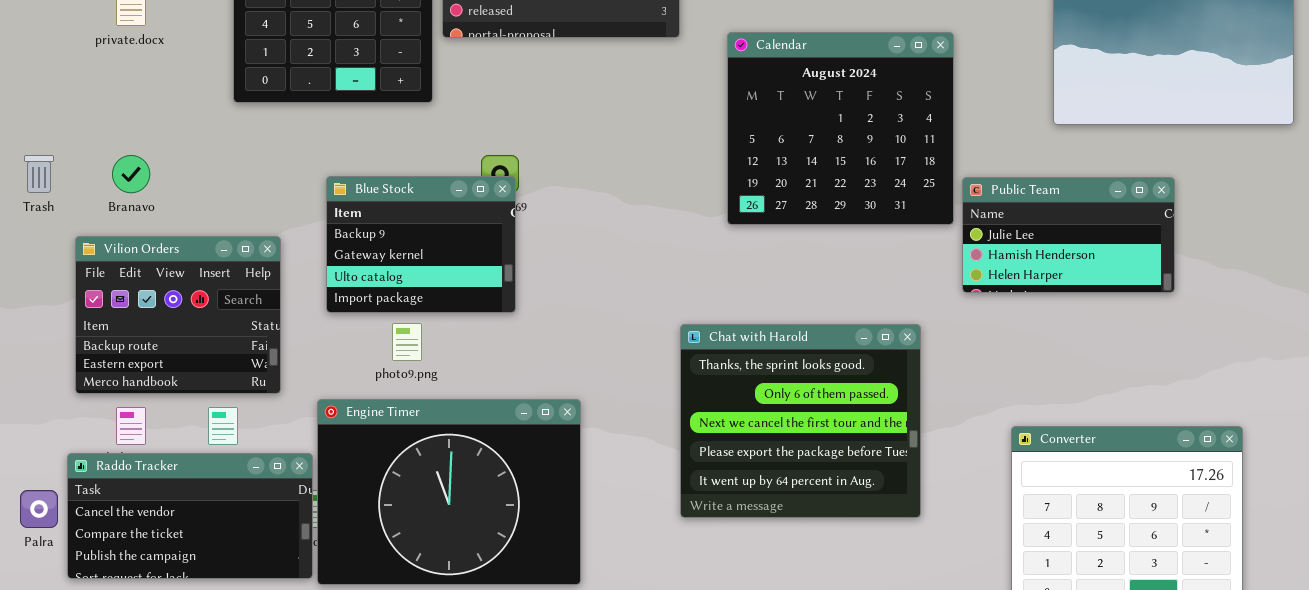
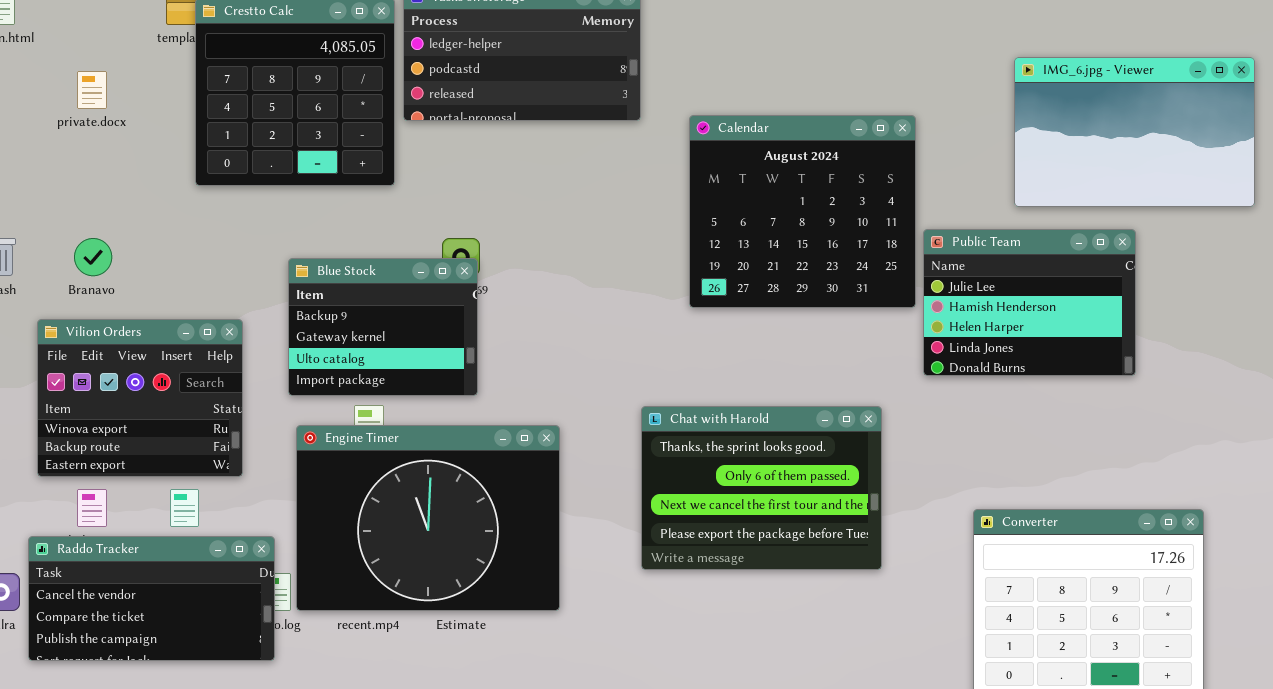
Public Team: [962,177,1175,293] -> [923,229,1136,376], resized
Vilion Orders: [75,236,281,394] -> [37,319,243,477], scrolled up 1 row
Chat with Harold: [680,324,921,518] -> [641,406,882,570], resized
Engine Timer: [317,399,581,585] -> [296,425,560,611], moved

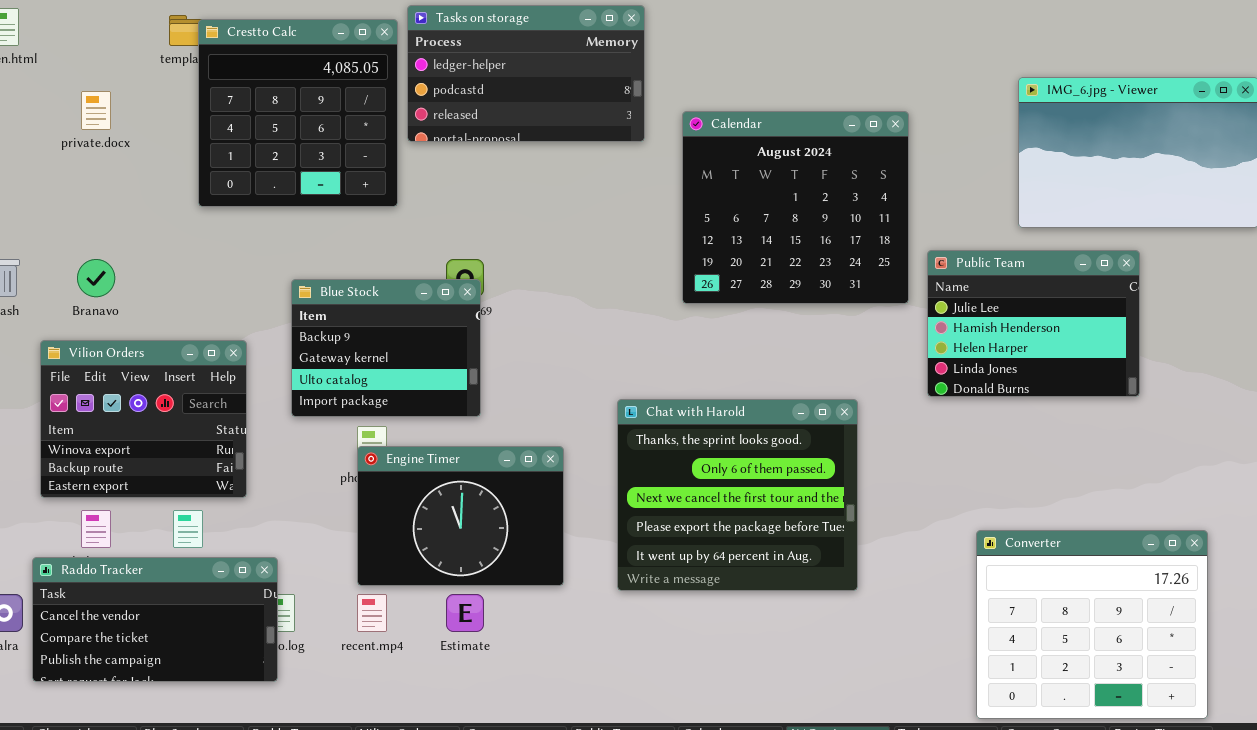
Calendar: [689,115,916,308] -> [682,111,909,304], moved
Chat with Harold: [641,406,882,570] -> [617,399,858,591], moved, resized
Engine Timer: [296,425,560,611] -> [357,446,564,586], resized

